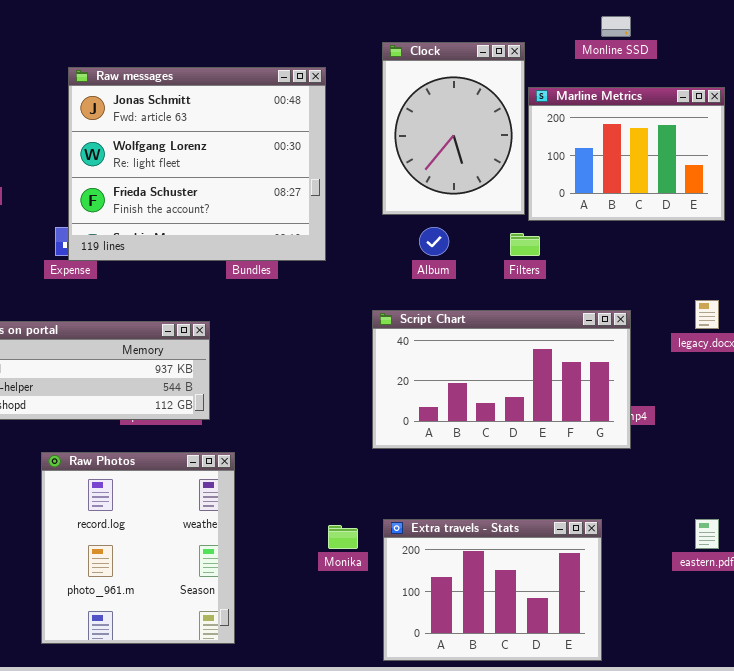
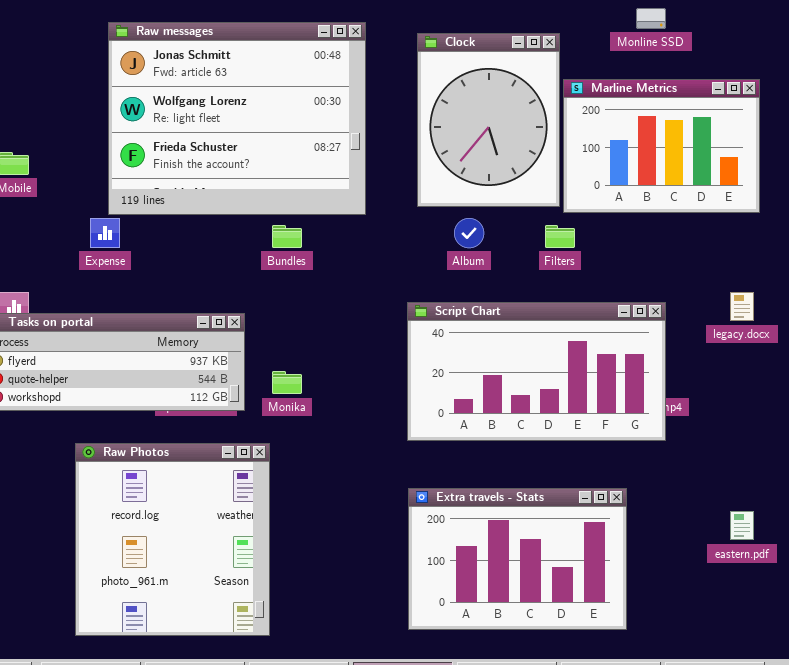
Raw messages: [68,67,326,261] -> [108,22,366,215], moved
Extra travels - Stats: [383,519,602,661] -> [408,488,627,630], moved
Monika: [328,525,358,549] -> [272,371,302,394], moved

